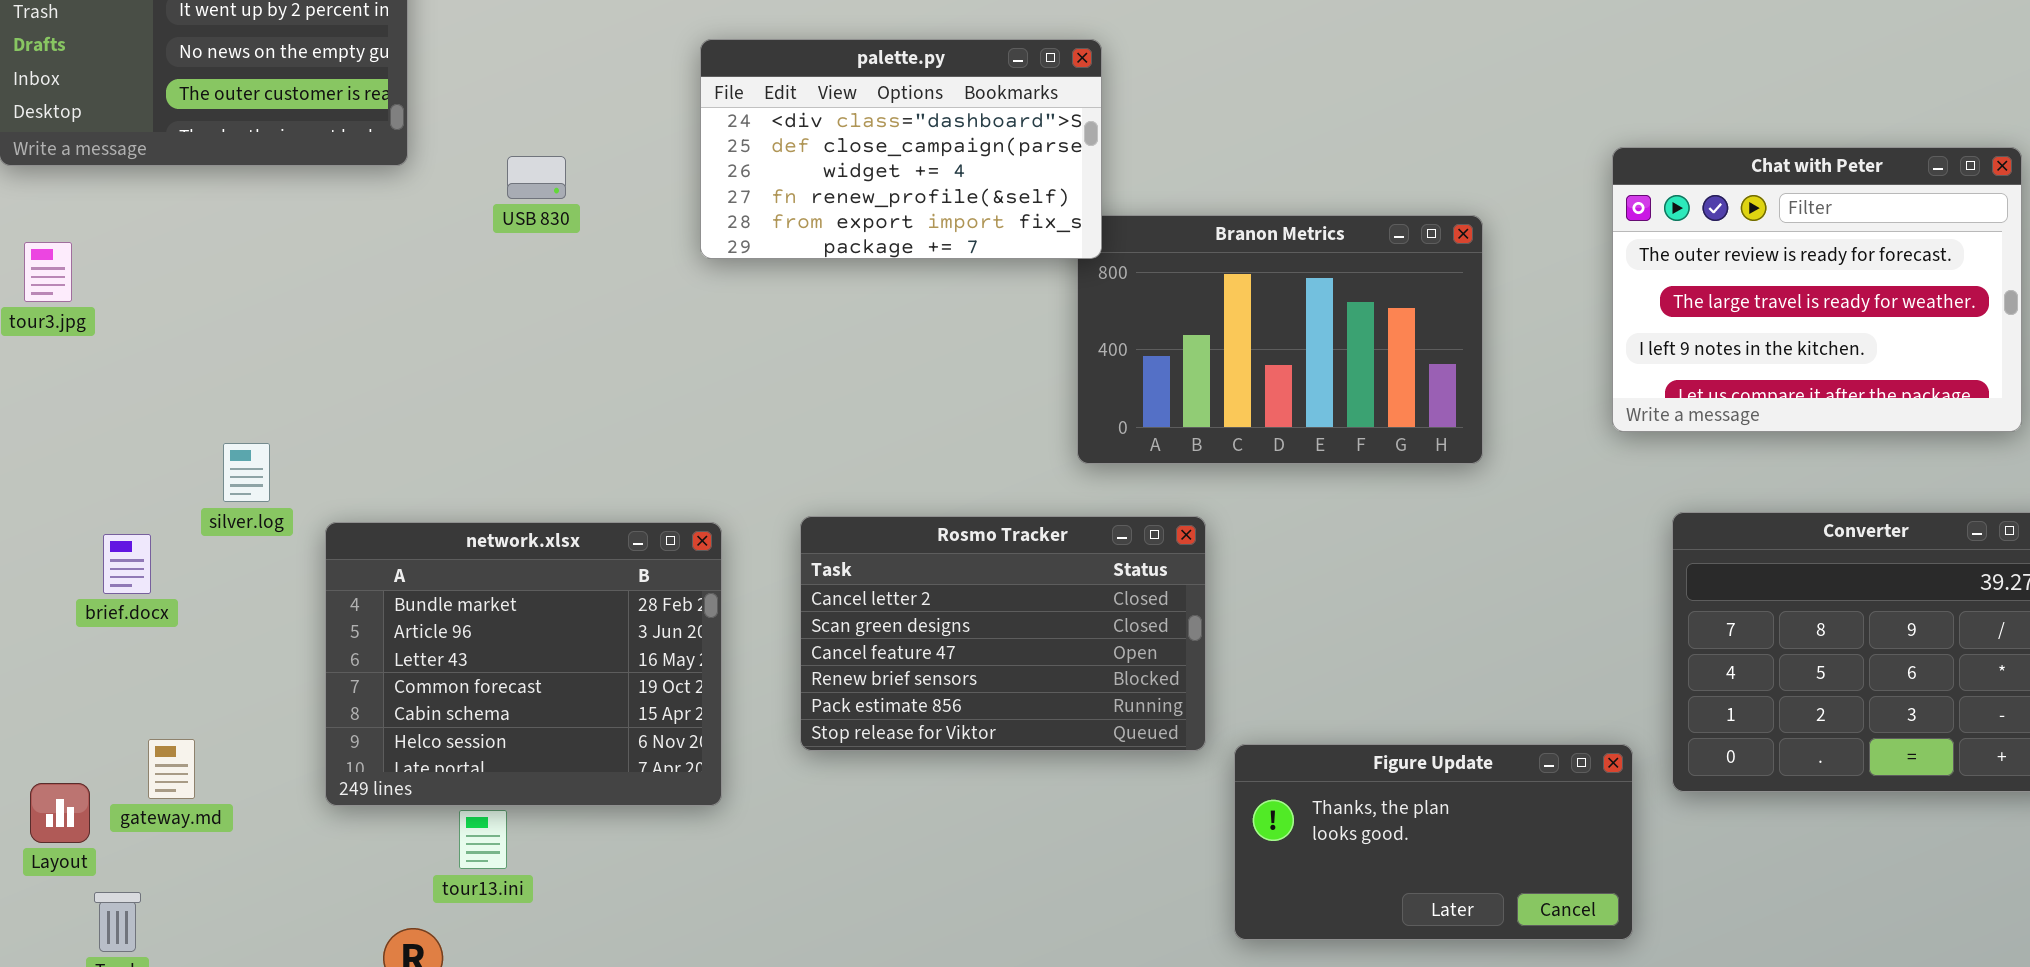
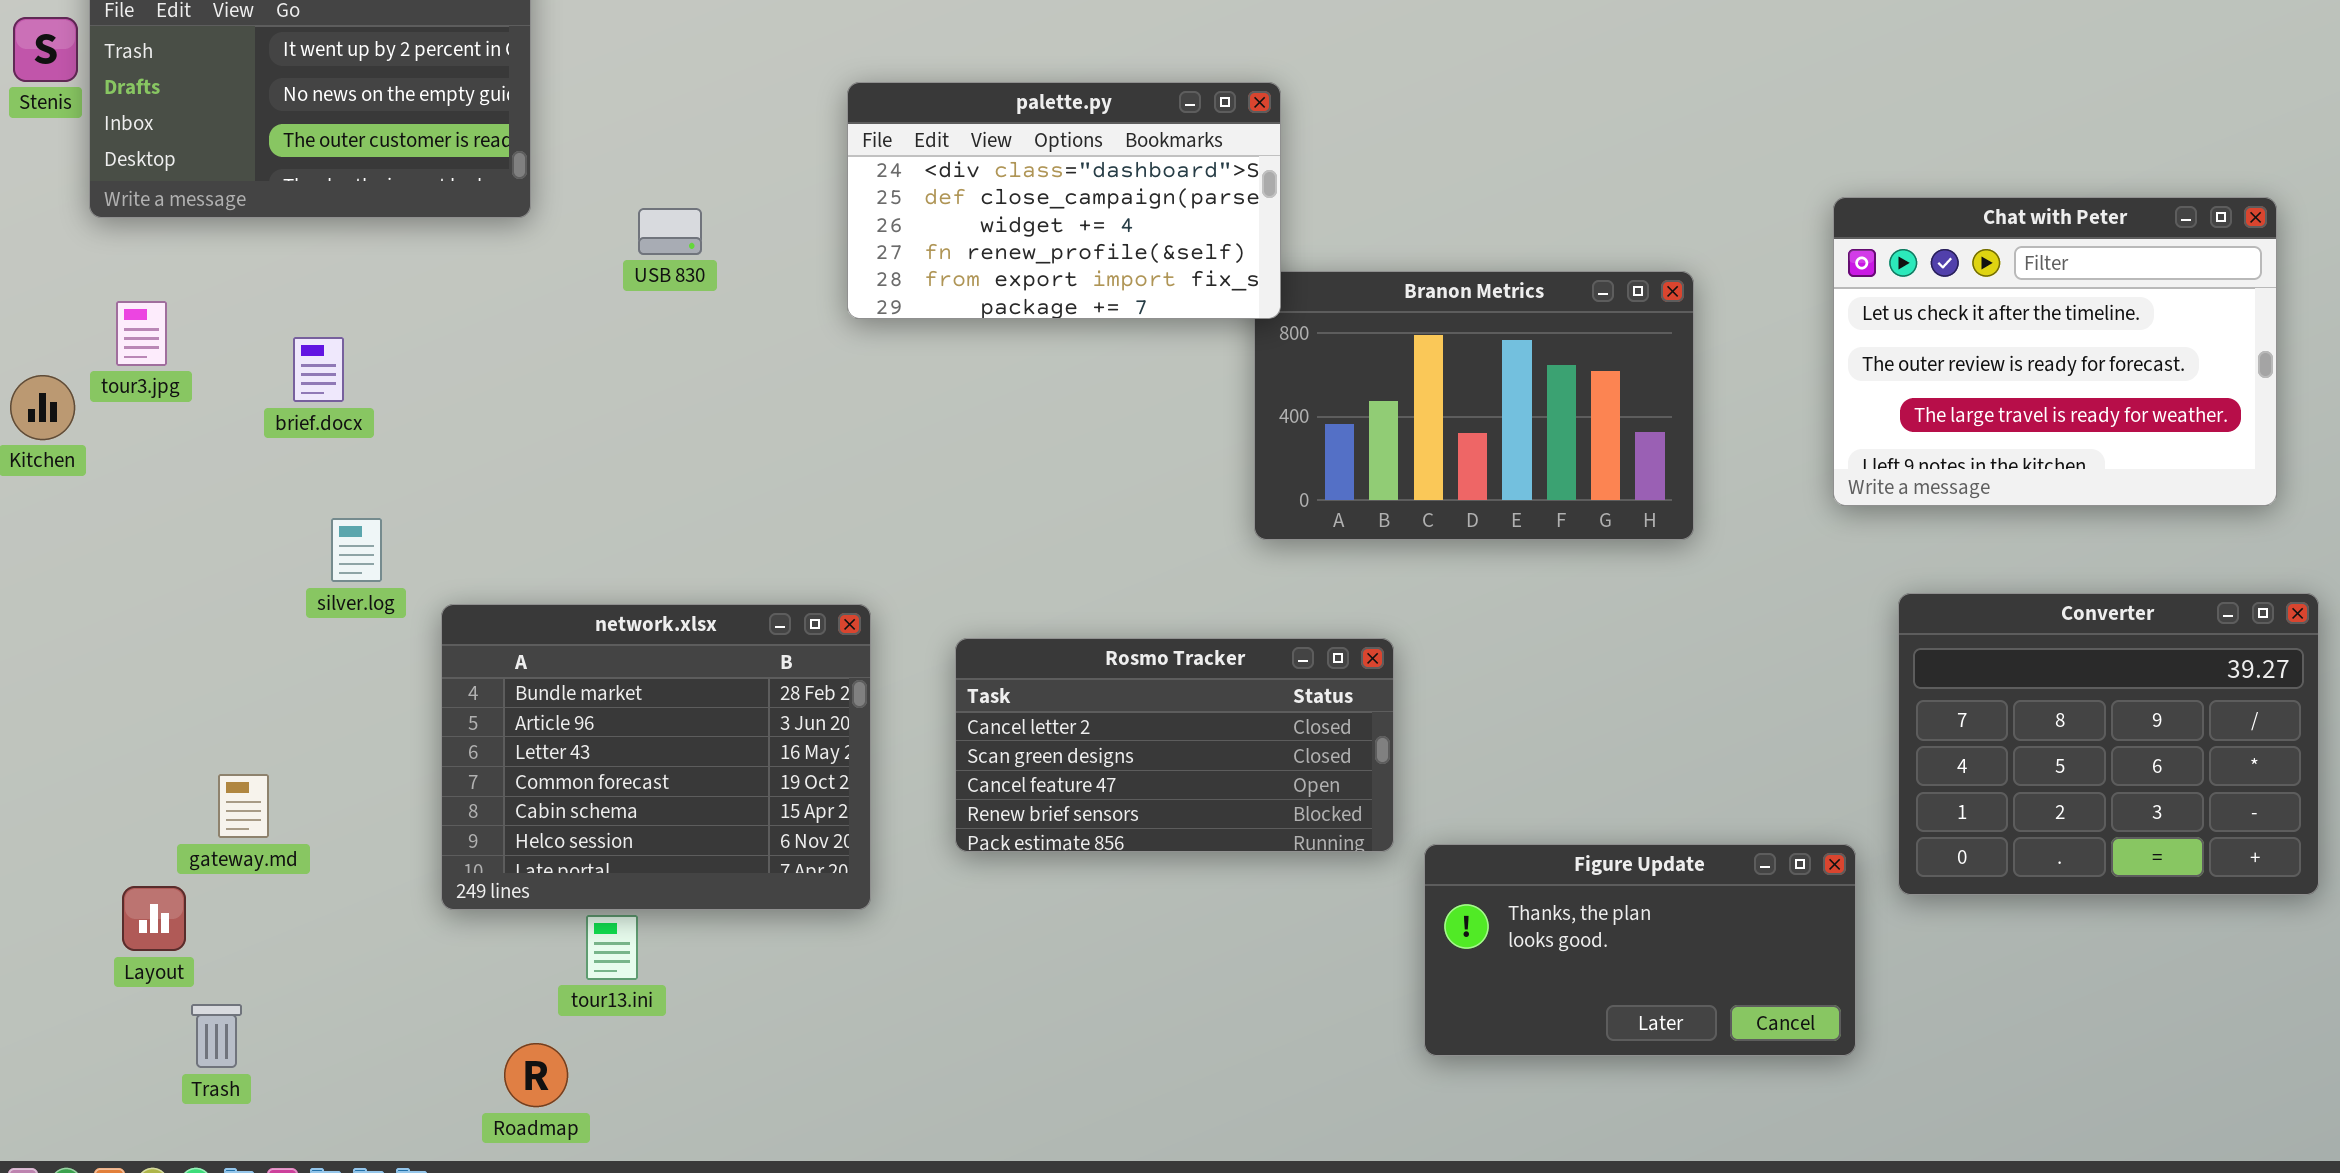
Chat with Peter: [1612,147,2022,432] -> [1833,197,2277,506], scrolled up 1 row
Rosmo Tracker: [800,516,1206,751] -> [955,638,1394,852], resized
brief.docx: [103,534,151,594] -> [293,337,344,402], moved
gateway.md: [148,739,195,799] -> [218,774,269,838], moved

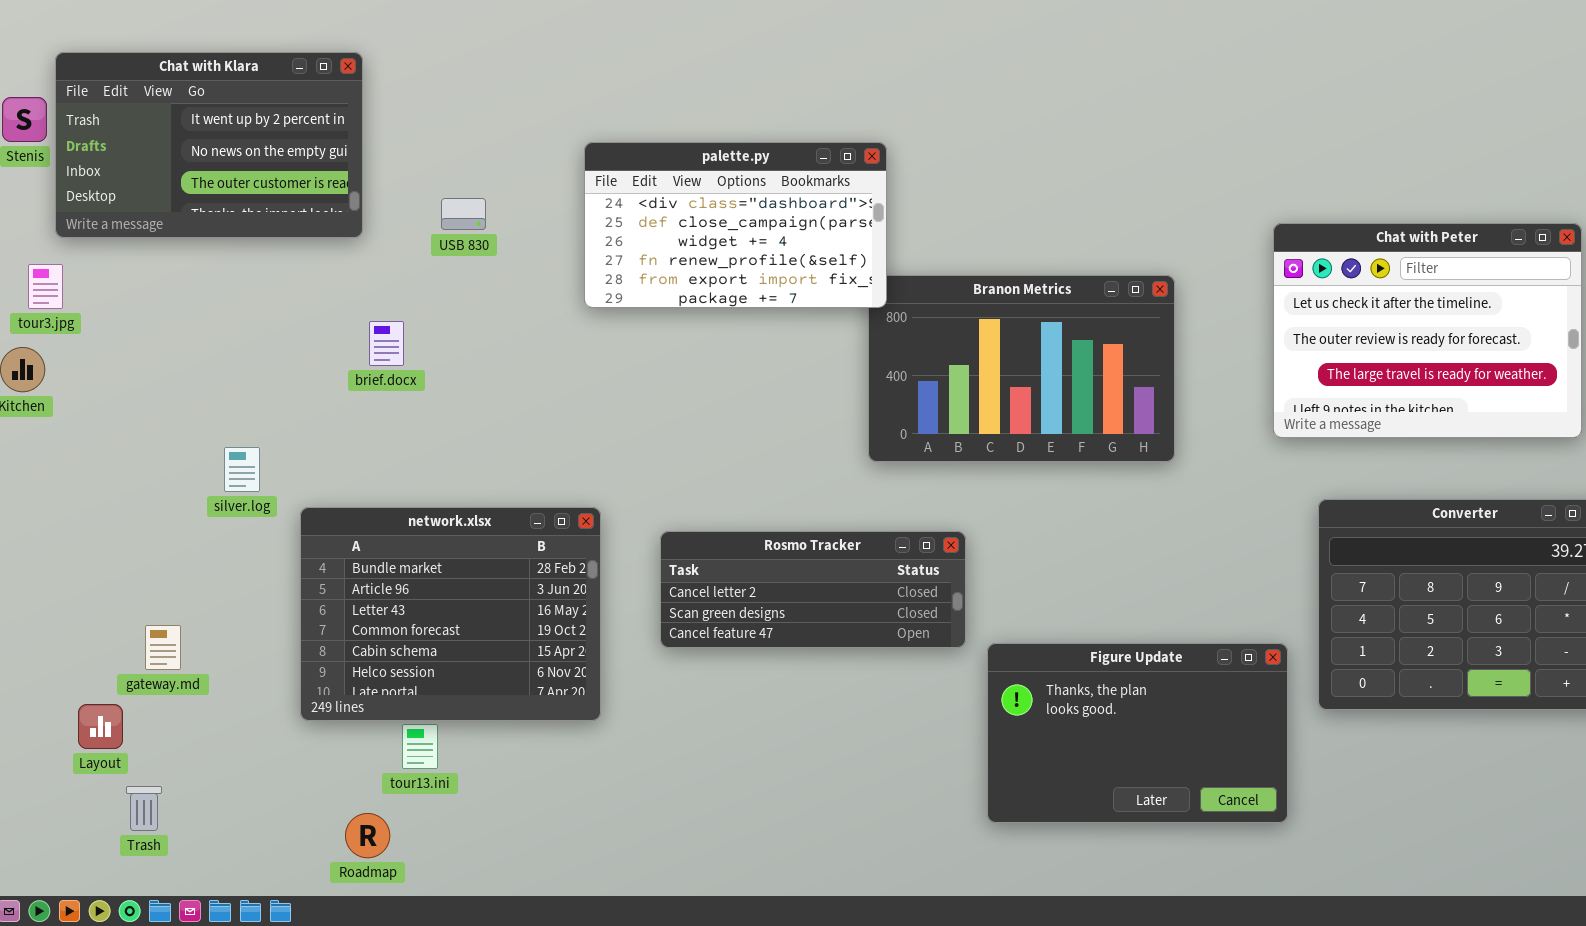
USB 830: [638,208,702,255] -> [441,198,486,230], moved
tour3.jpg: [116,301,167,366] -> [28,264,63,309], moved
brief.docx: [293,337,344,402] -> [369,321,404,366], moved
Rosmo Tracker: [955,638,1394,852] -> [660,531,966,648], resized
Figure Update: [1424,844,1856,1056] -> [987,643,1288,823], resized

